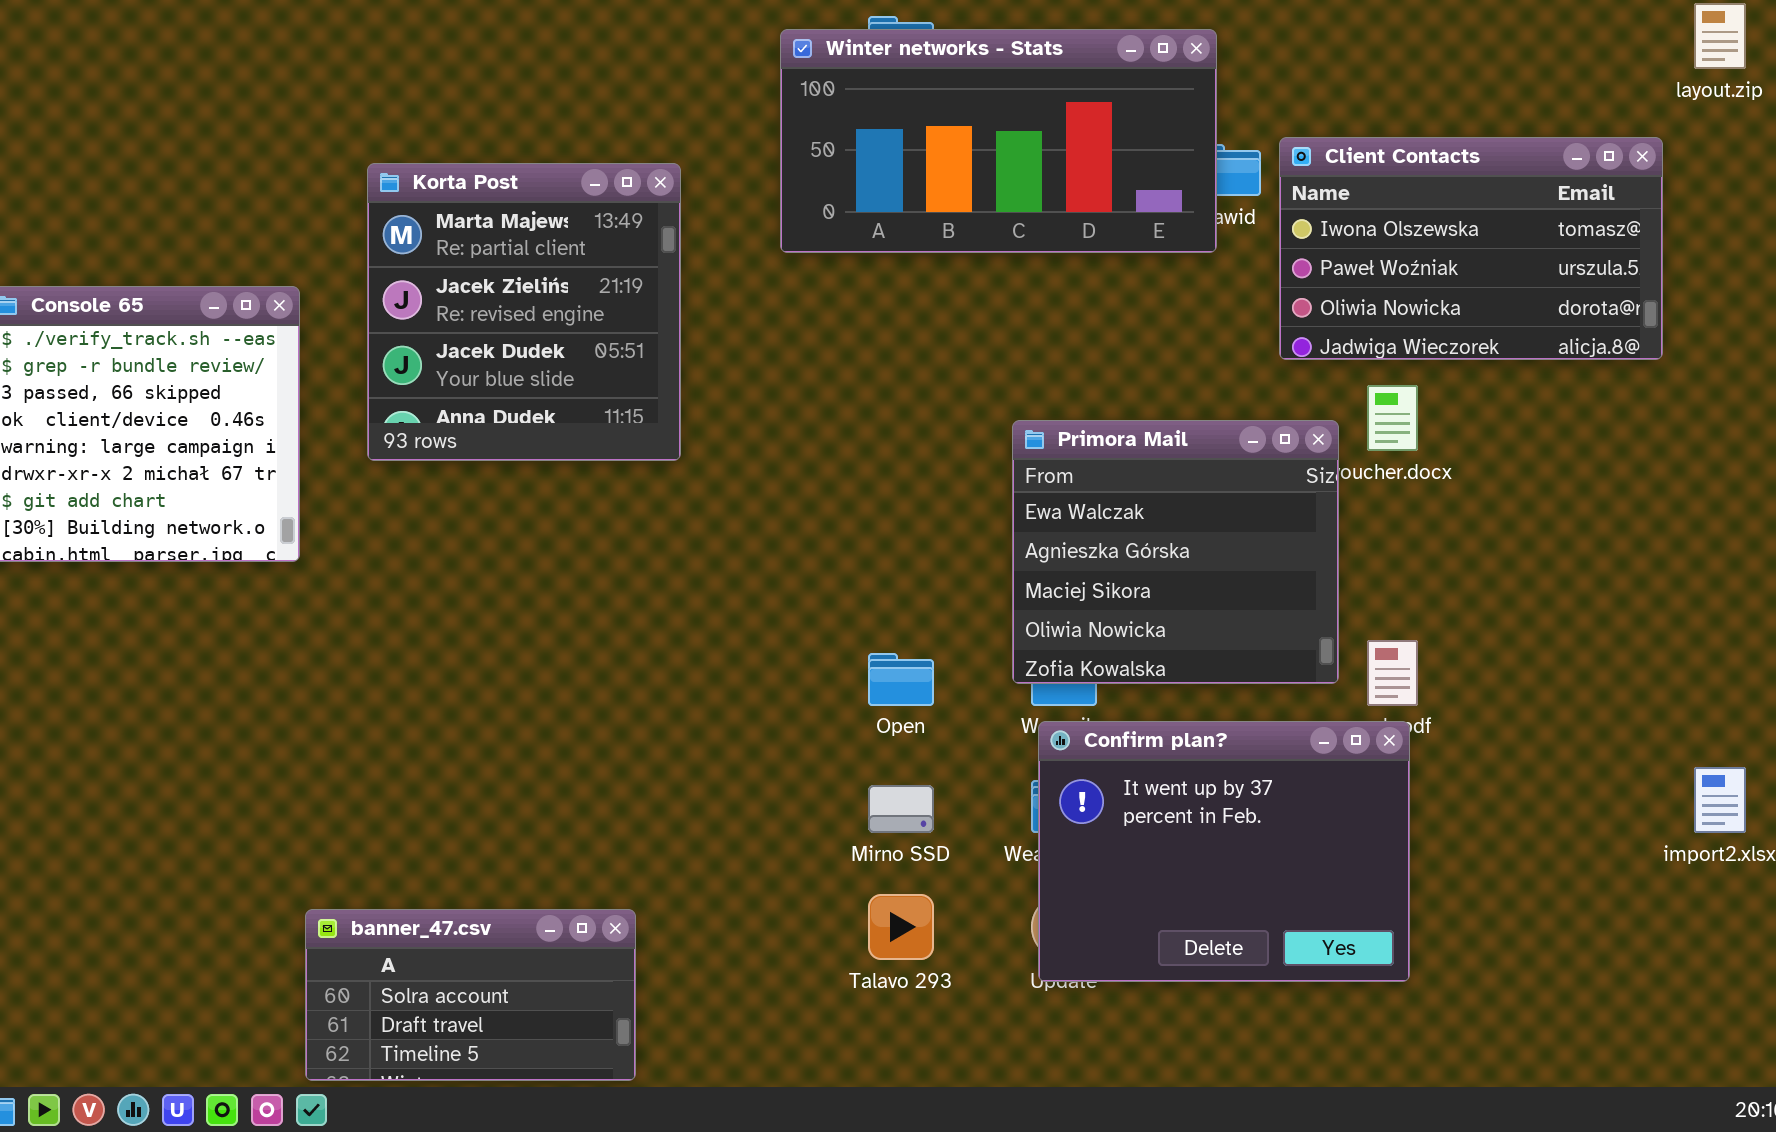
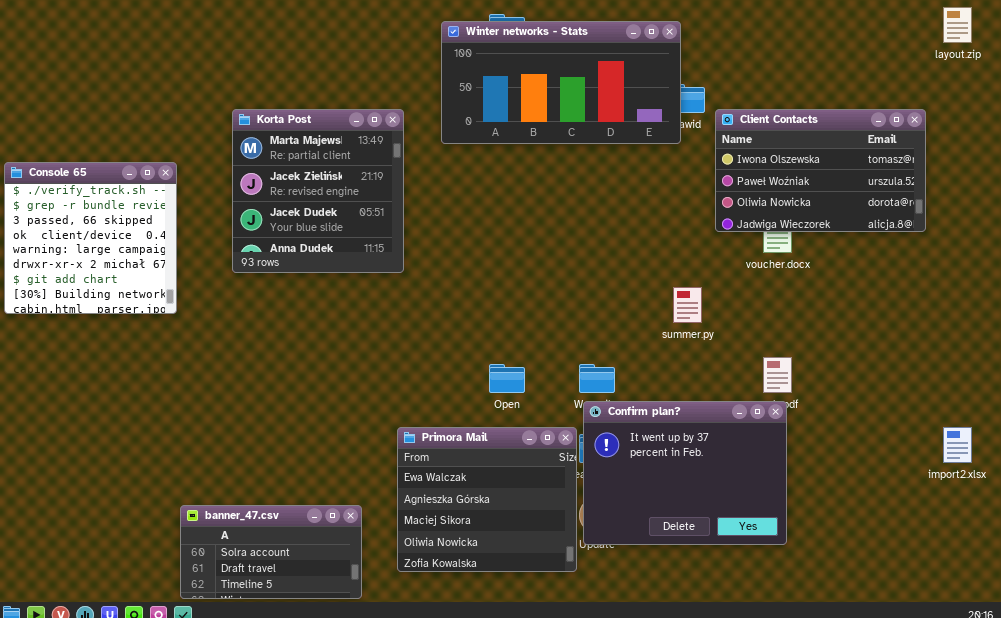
Client Contacts: [1279,137,1663,360] -> [715,109,926,232], moved
Korta Post: [367,163,681,461] -> [232,109,404,273], moved
Primora Mail: [1012,420,1339,684] -> [397,427,577,572], moved

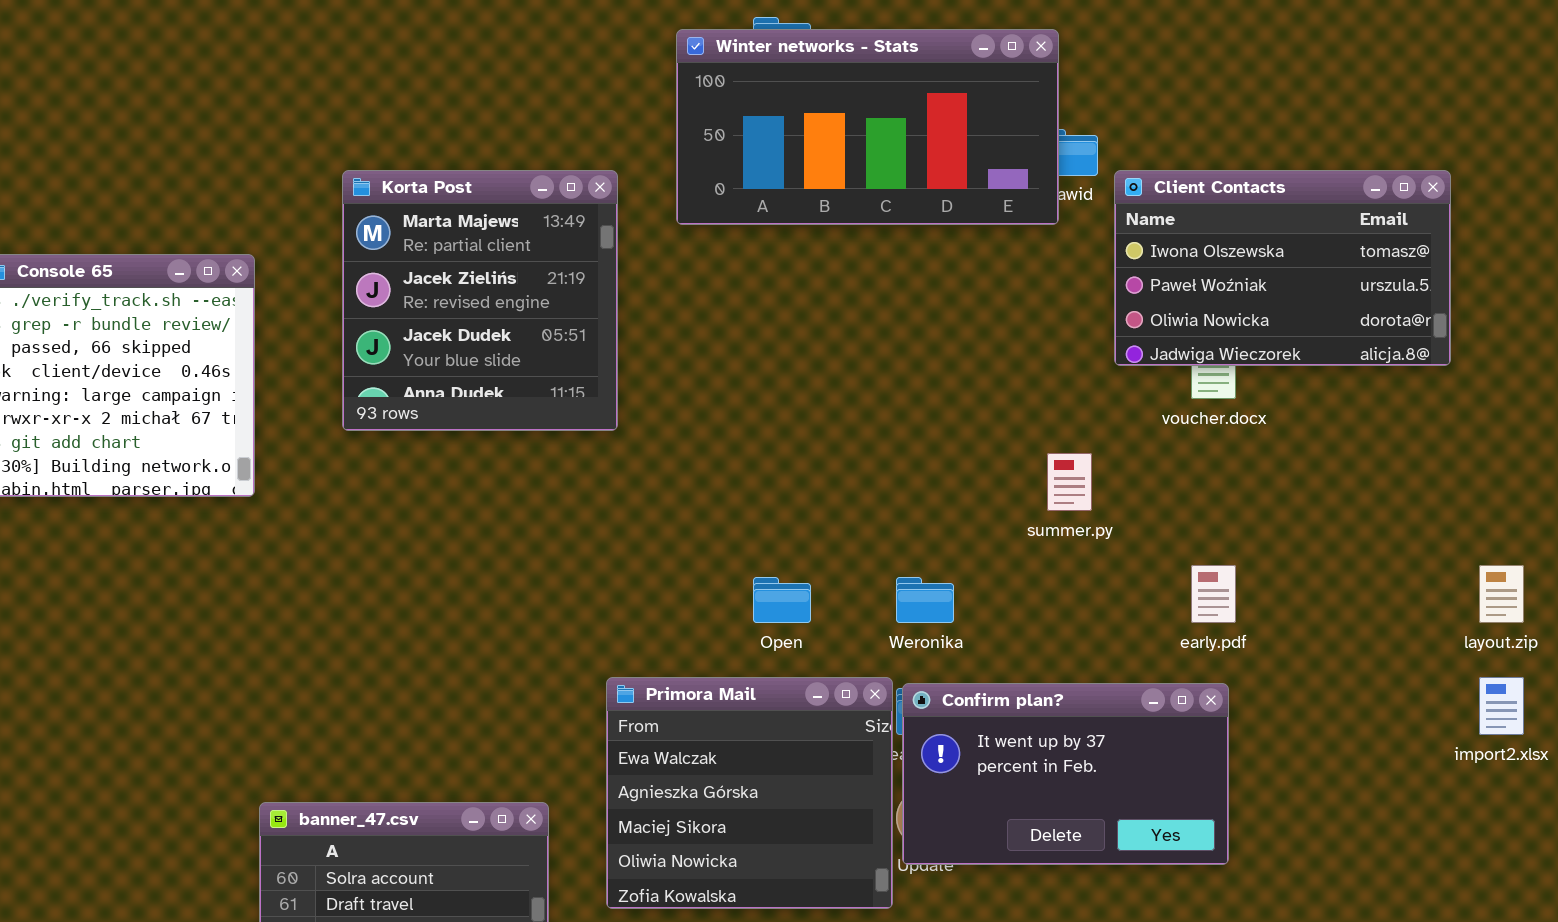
layout.zip: [943,7,972,43] -> [1479,565,1524,623], moved
Confirm plan?: [583,401,787,545] -> [902,683,1229,865], resized

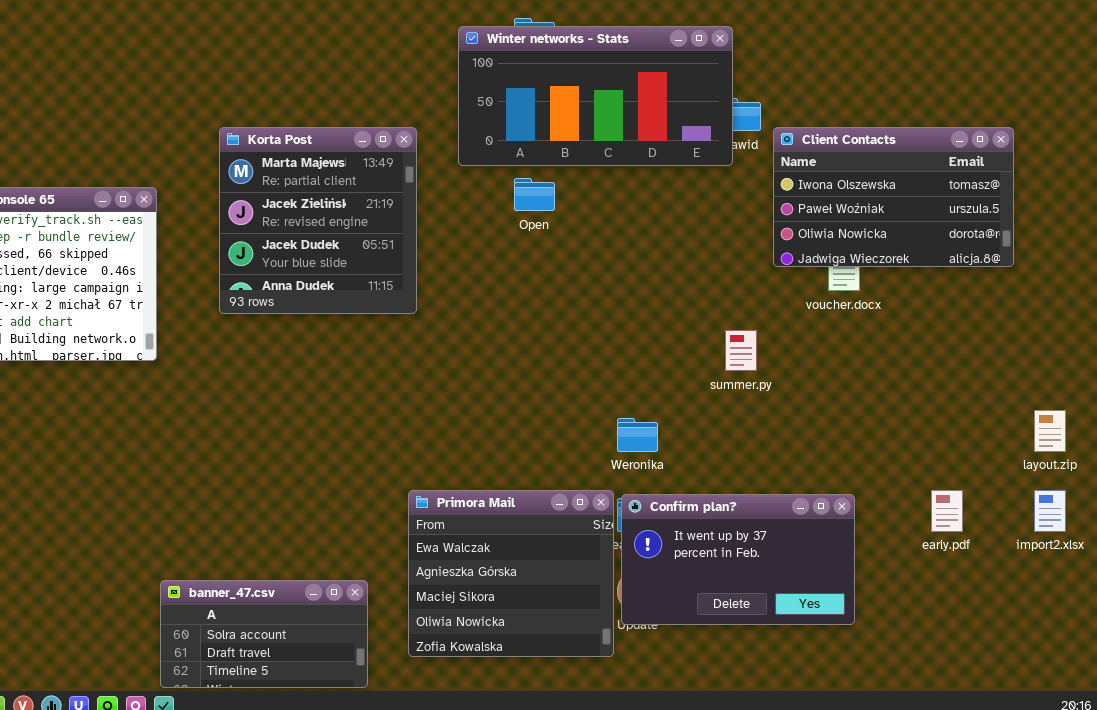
early.pdf: [1191,565,1236,623] -> [931,490,963,532], moved
Open: [753,577,811,623] -> [514,178,555,211], moved

